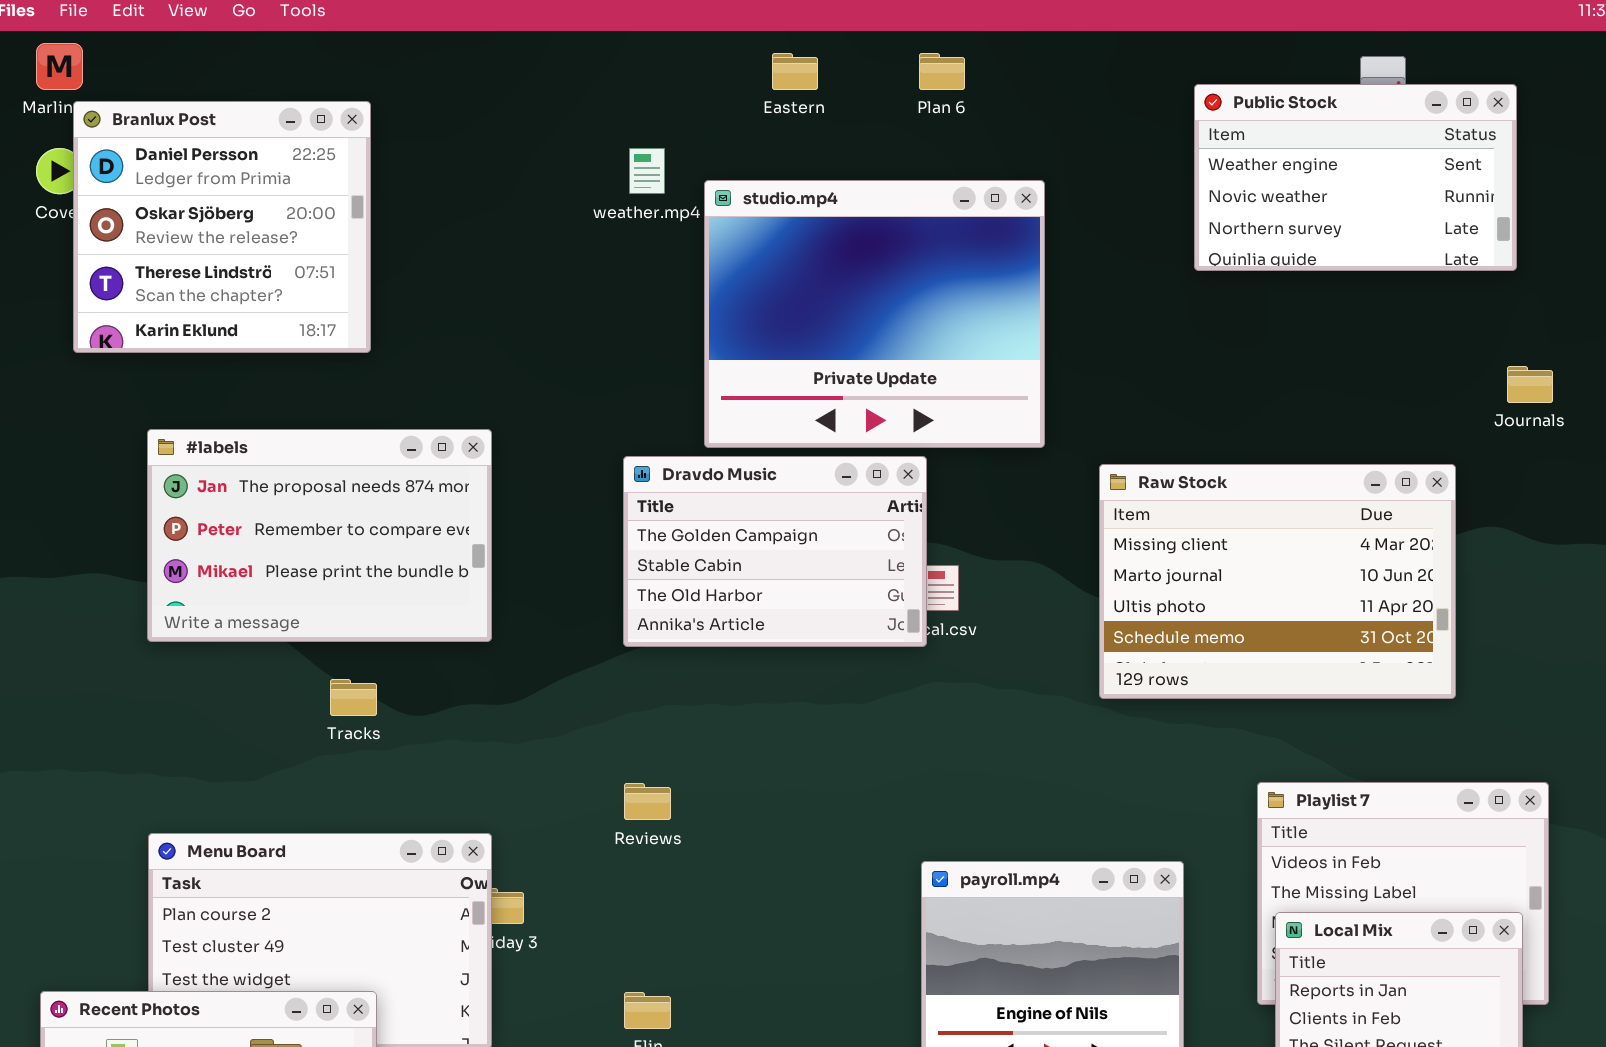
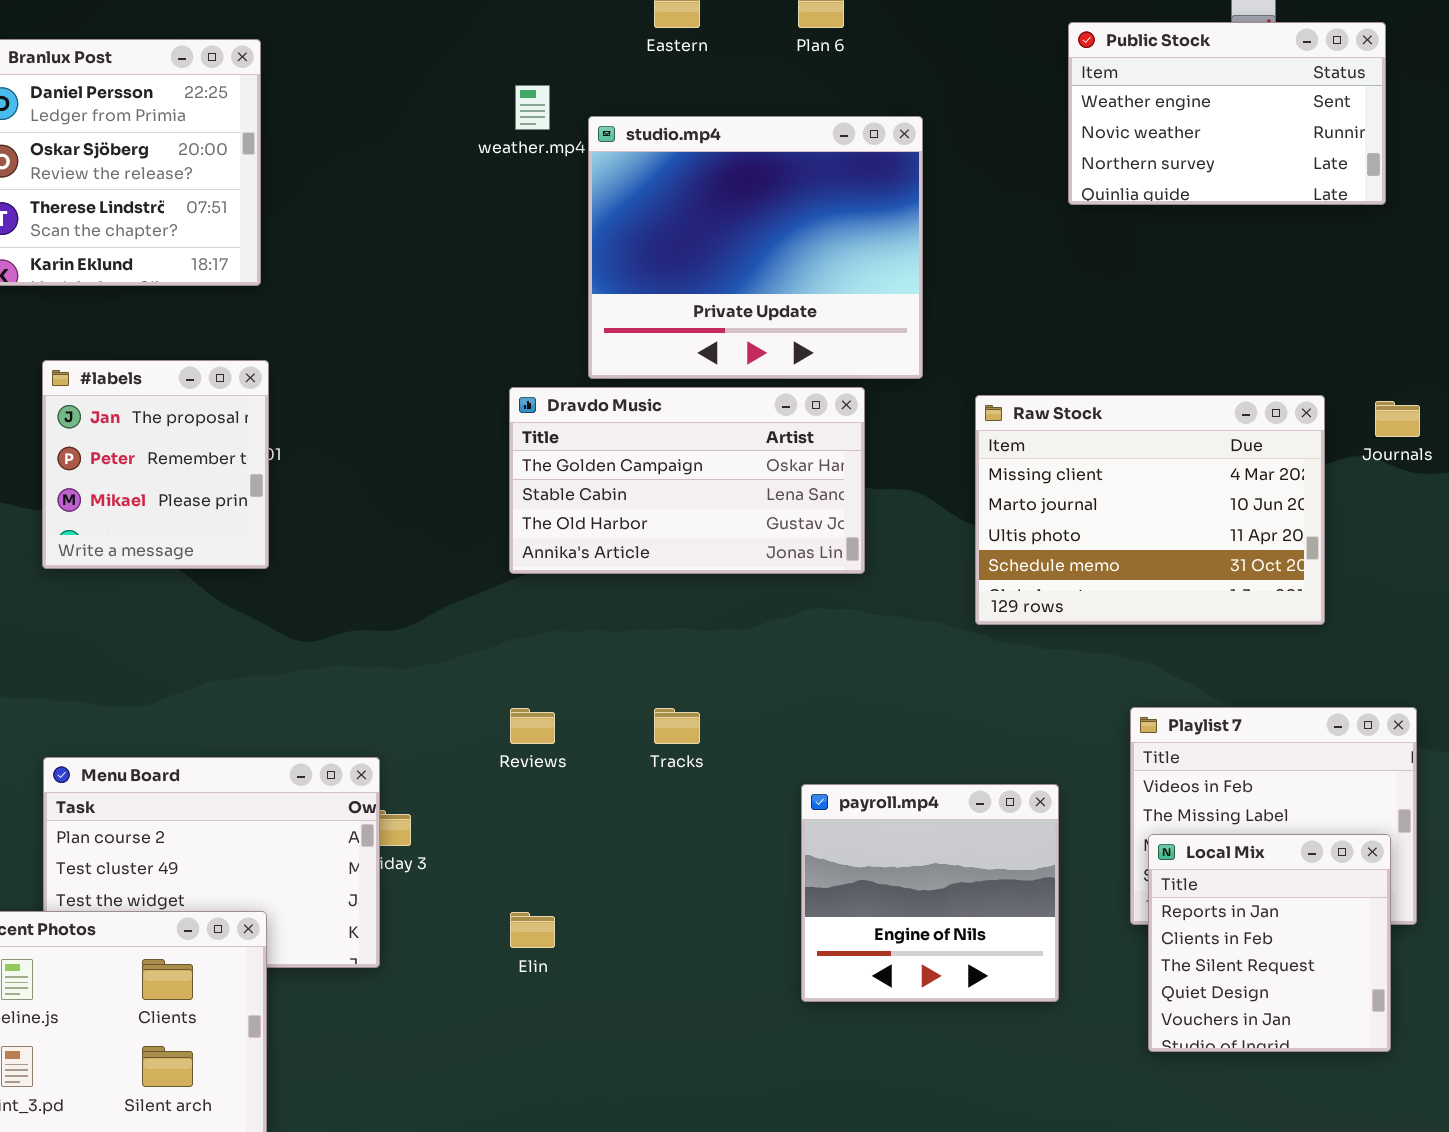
Journals: [1507,366,1553,403] -> [1375,401,1420,437], moved
#labels: [147,429,492,642] -> [42,360,269,569], resized
Dravdo Music: [623,456,927,647] -> [509,387,865,574], resized
Tracks: [330,679,377,716] -> [654,708,700,744], moved

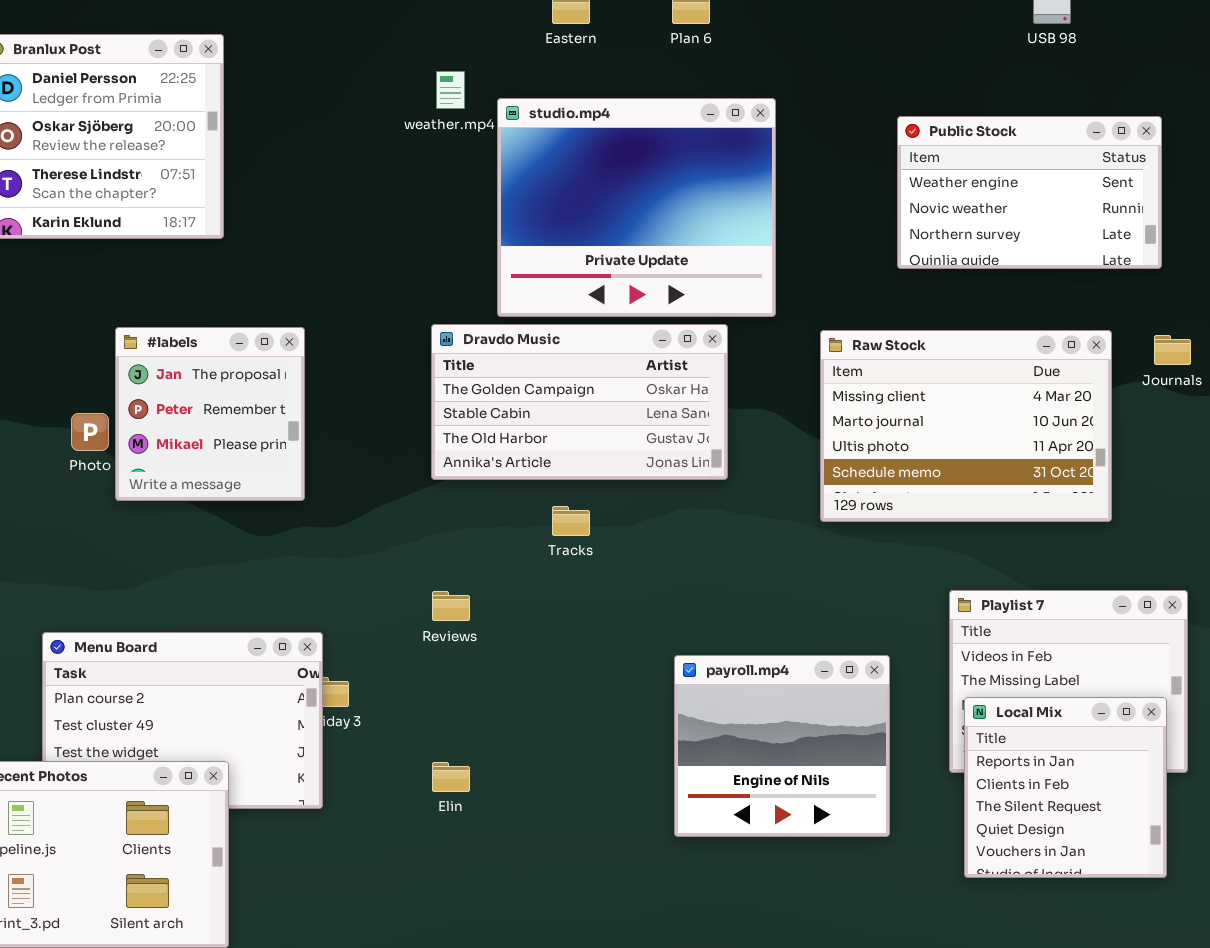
Public Stock: [1068,22,1386,205] -> [897,116,1162,269], moved
#labels: [42,360,269,569] -> [115,327,305,501], moved
Tracks: [654,708,700,744] -> [552,506,590,536], moved

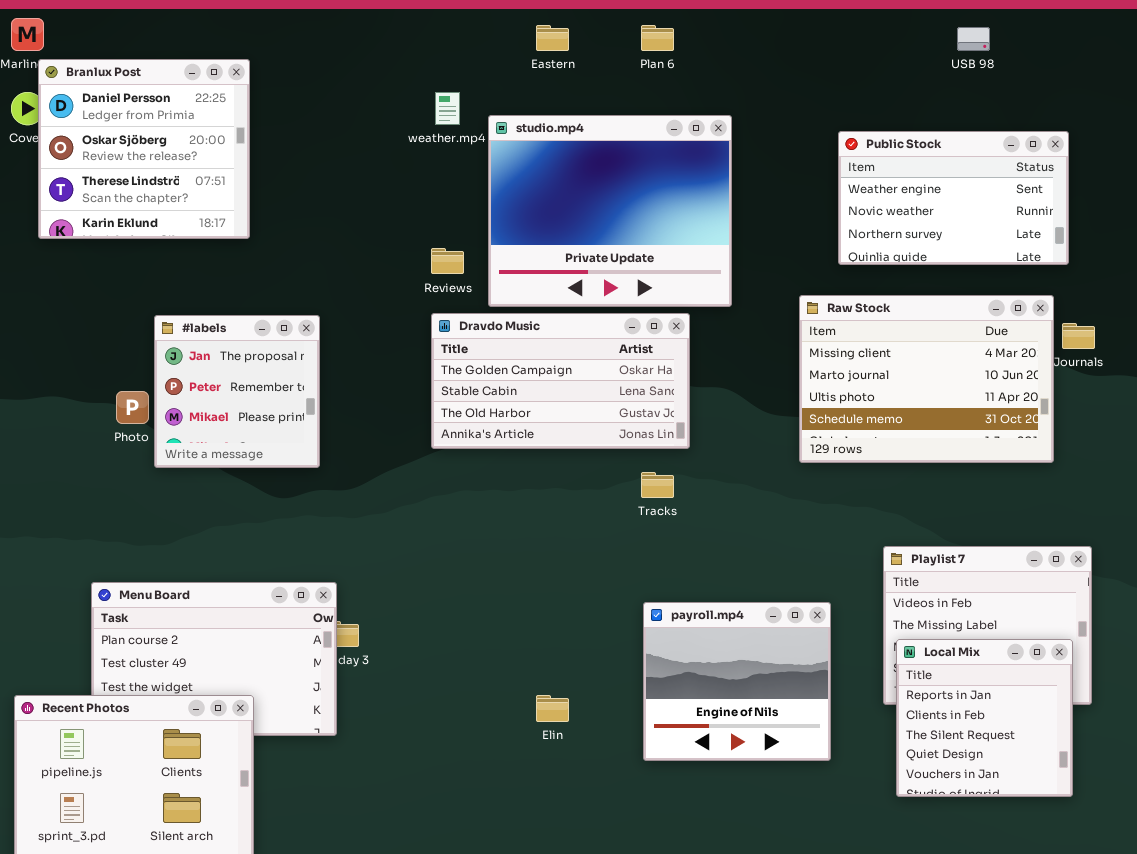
Raw Stock: [820,330,1112,522] -> [799,295,1054,463], moved
Tracks: [552,506,590,536] -> [641,472,674,498], moved
Reviews: [432,591,470,621] -> [431,248,464,274], moved
Elin: [432,762,470,792] -> [536,695,569,722], moved

